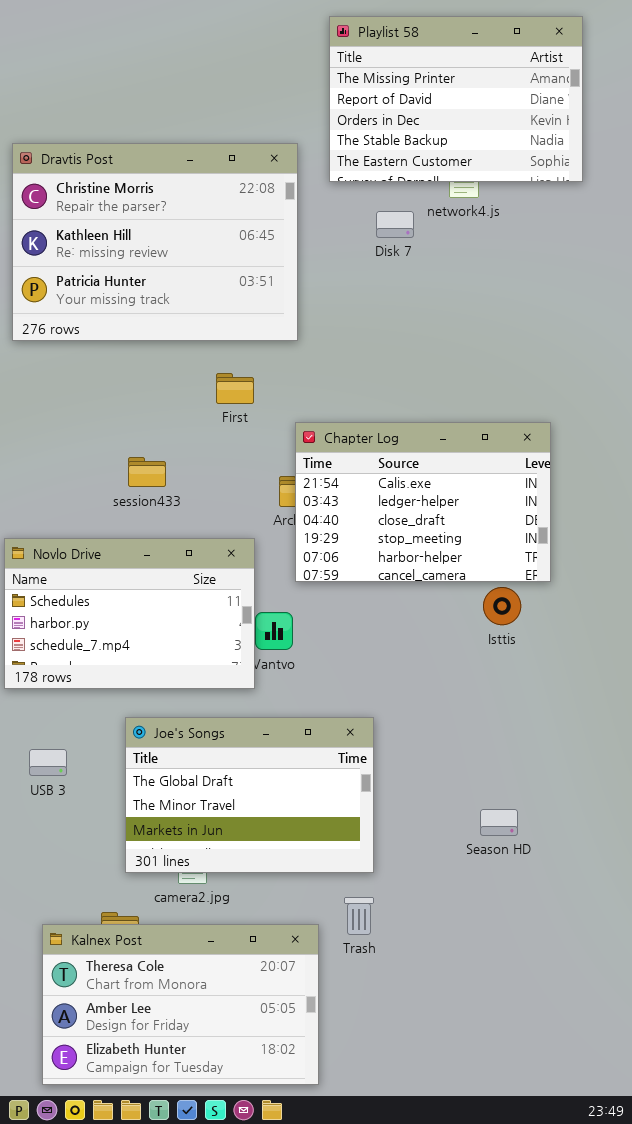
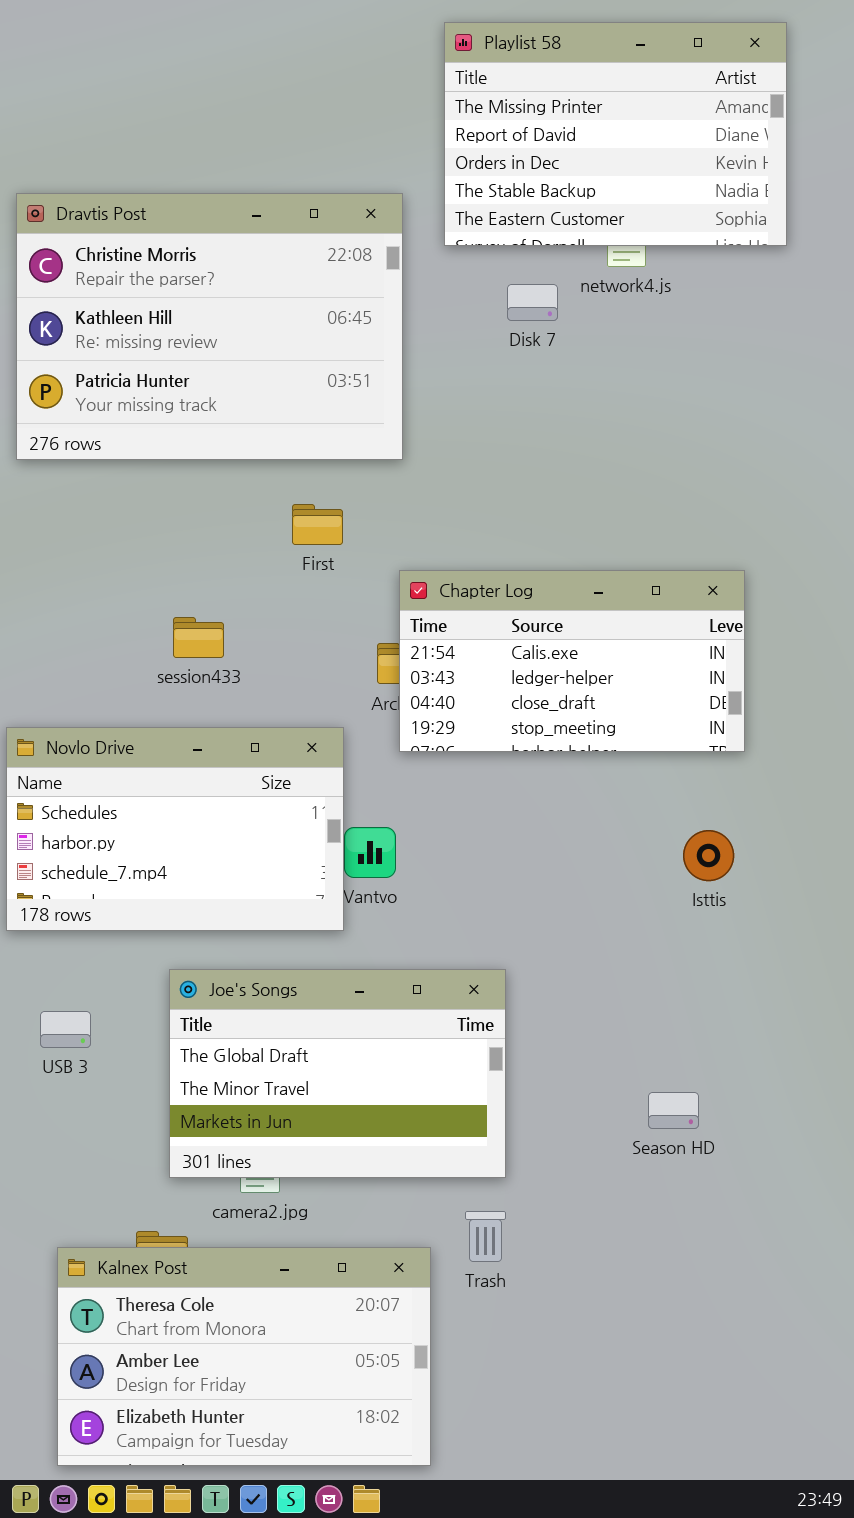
Chapter Log: [295,422,551,582] -> [399,570,745,752], resized
Isttis: [483,587,521,625] -> [683,830,734,881], moved

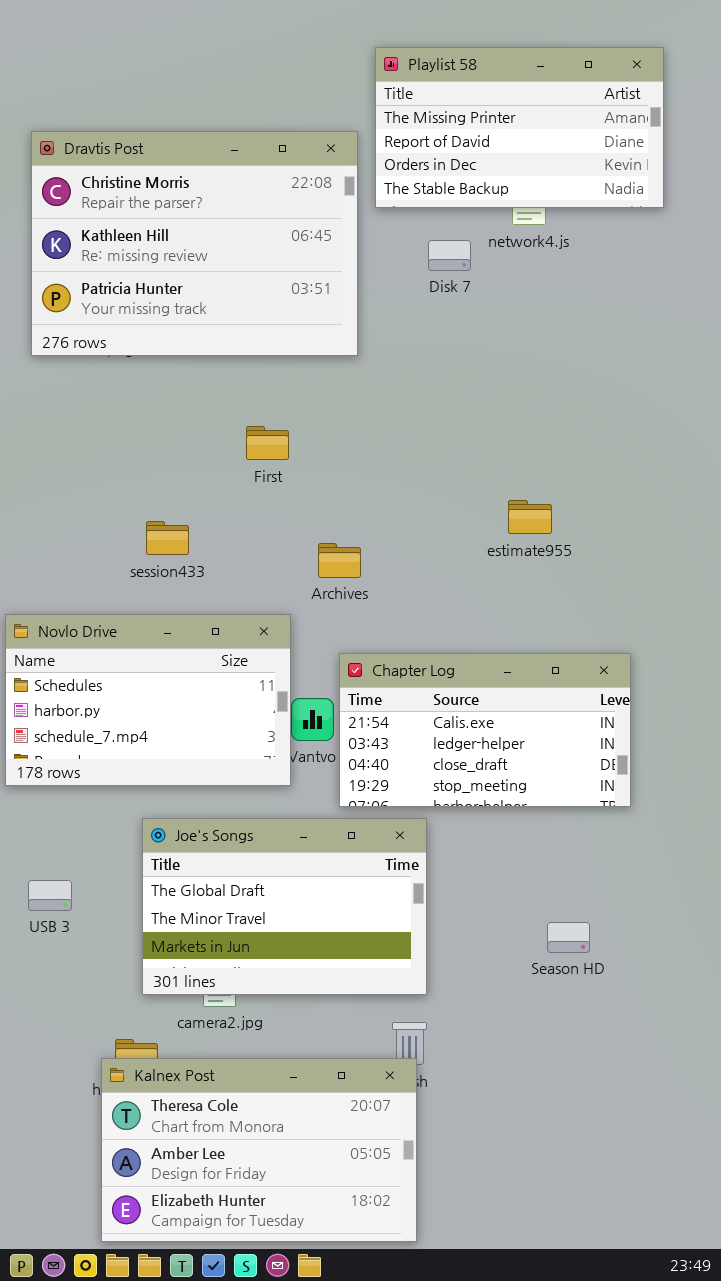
Playlist 58: [444,22,787,246] -> [375,47,664,208], resized
Dravtis Post: [16,193,403,460] -> [31,131,358,356], moved
Chapter Log: [399,570,745,752] -> [339,653,631,807], moved
USB 3: [40,1011,91,1048] -> [28,880,72,911], moved
Kalnex Post: [57,1247,431,1466] -> [101,1058,417,1242], moved

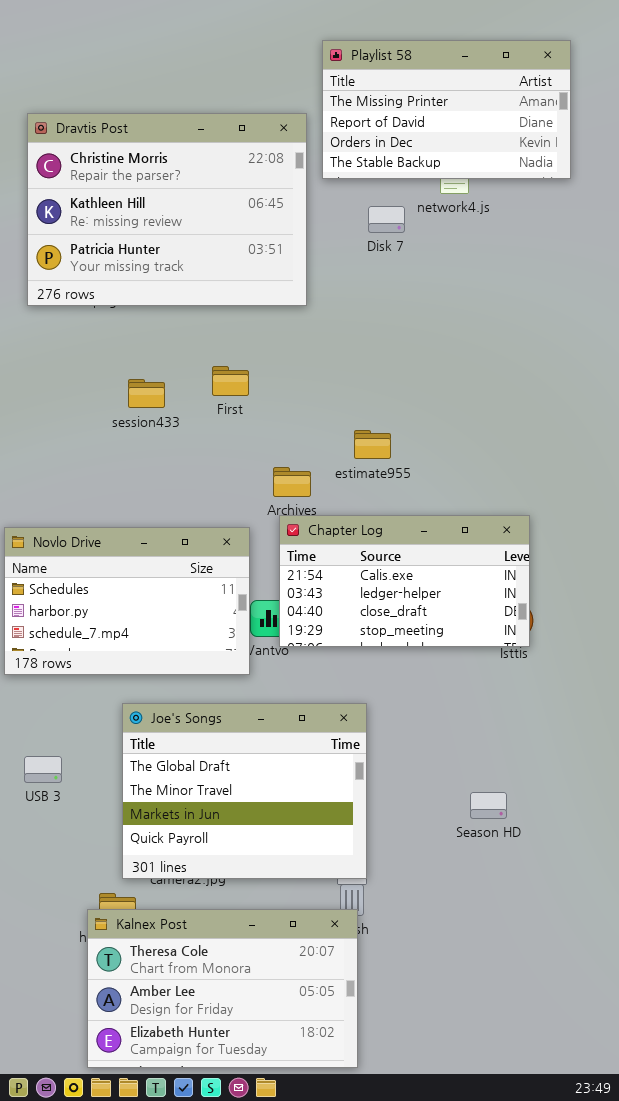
estimate955: [508,500,552,534] -> [354,430,391,459], moved
session433: [146,521,189,555] -> [128,379,165,408], moved
Chapter Log: [339,653,631,807] -> [279,515,530,647], moved
Joe's Songs: [142,818,427,995] -> [122,703,367,879], resized

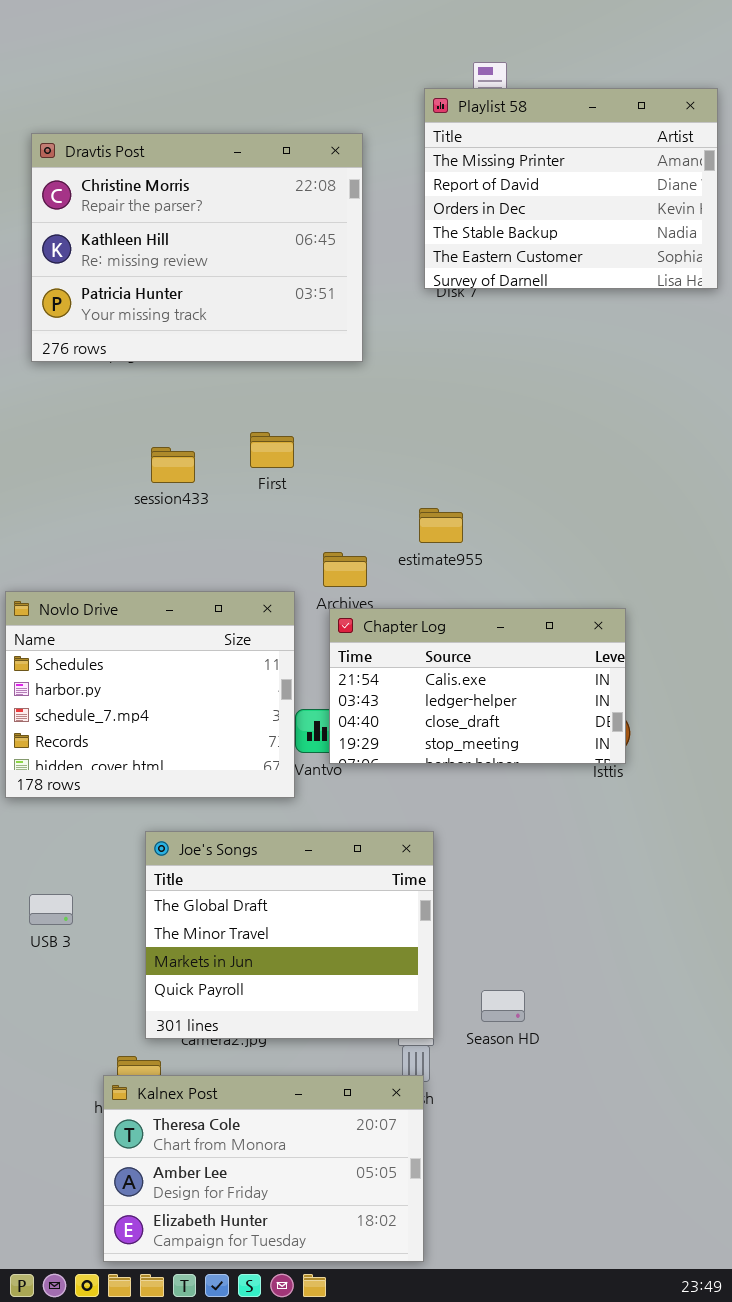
Playlist 58: [322,40,571,179] -> [424,88,718,289], moved, resized
Novlo Drive: [4,527,250,675] -> [5,591,295,798], resized
Season HD: [470,792,507,819] -> [481,990,525,1022], moved

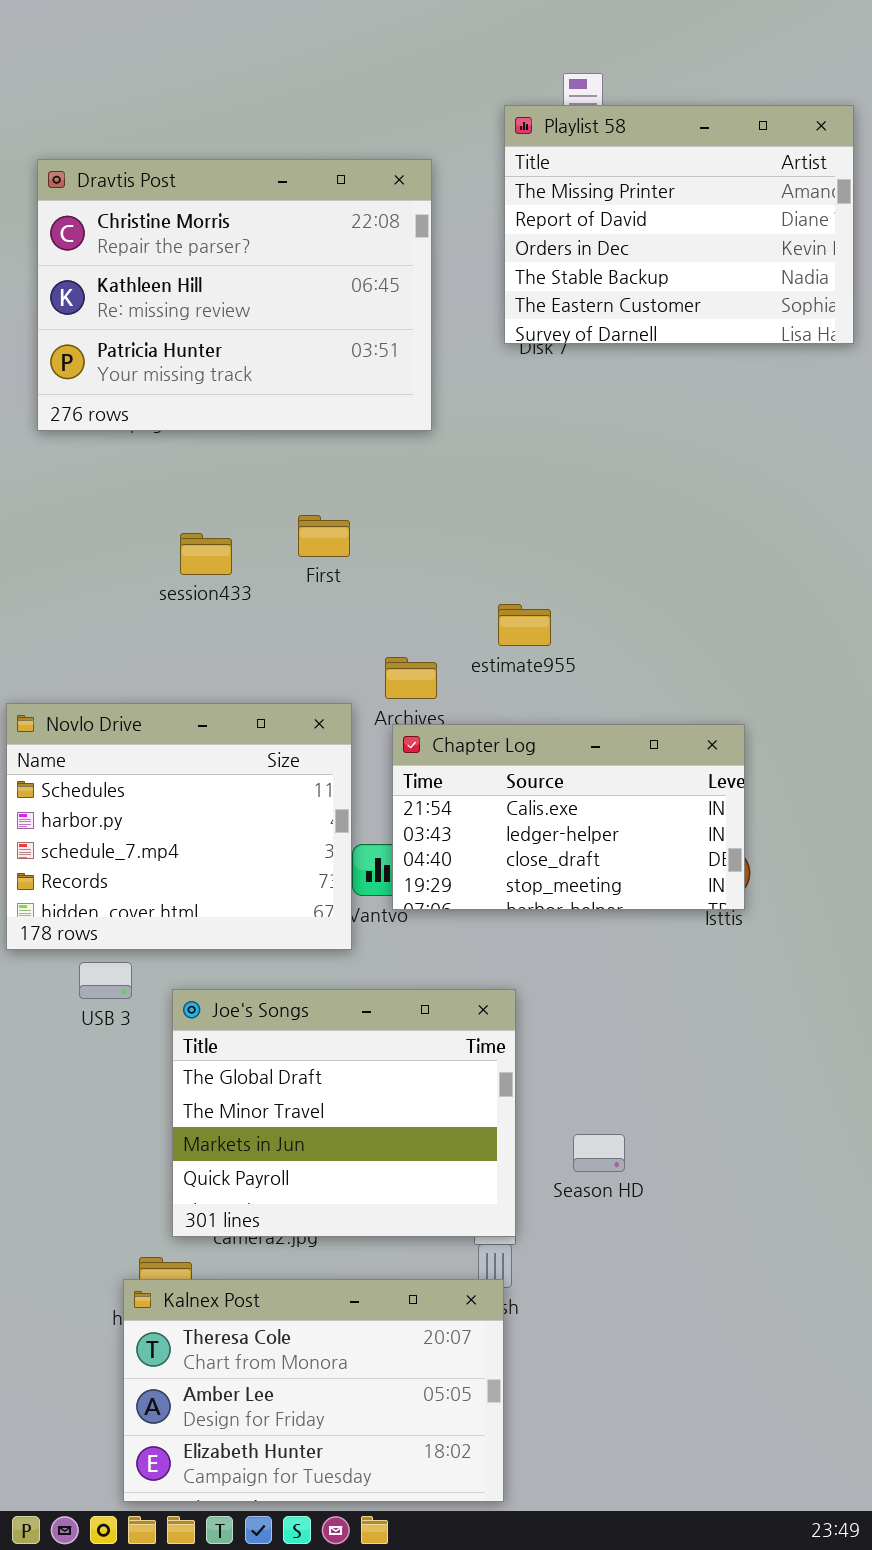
USB 3: [29,894,73,925] -> [79,962,132,999], moved
Season HD: [481,990,525,1022] -> [573,1134,625,1172], moved

